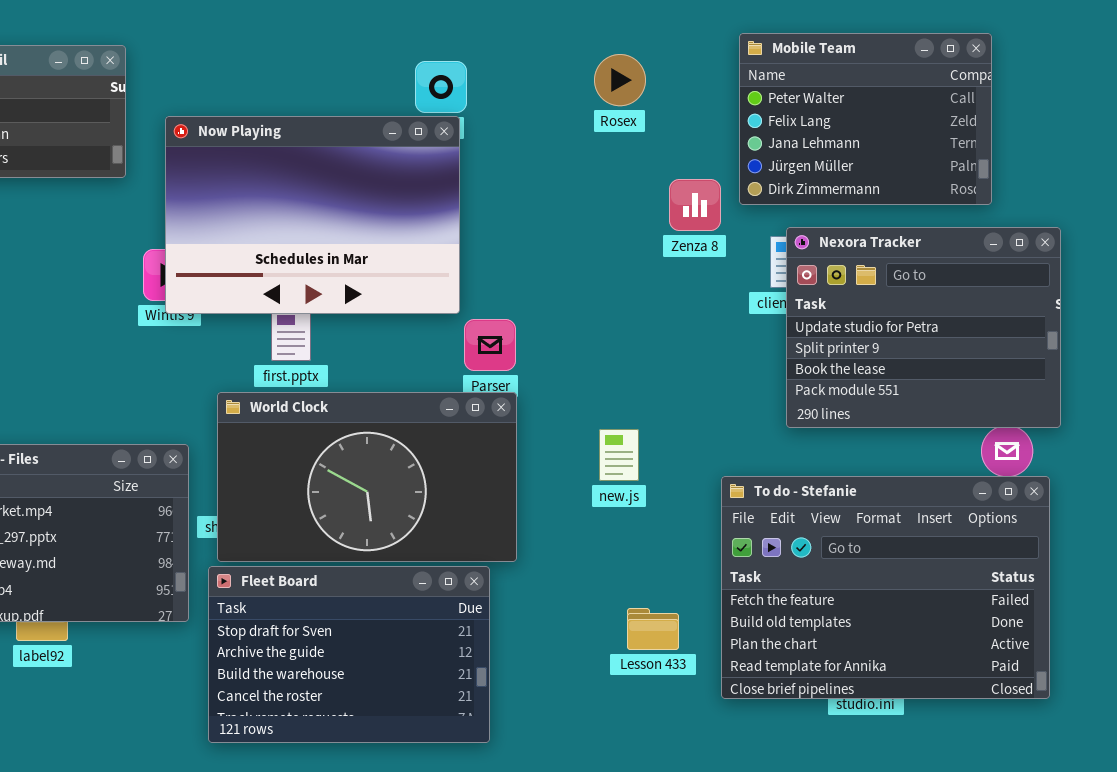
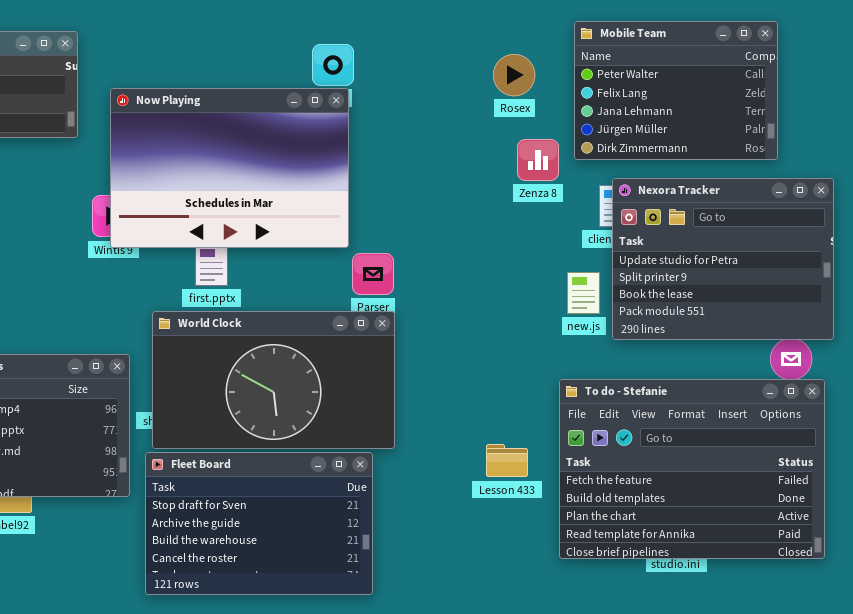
Rosex: [594,54,646,106] -> [493,54,535,96], moved
new.js: [599,429,639,481] -> [567,272,600,314], moved
Lesson 433: [627,608,679,650] -> [486,444,528,477], moved

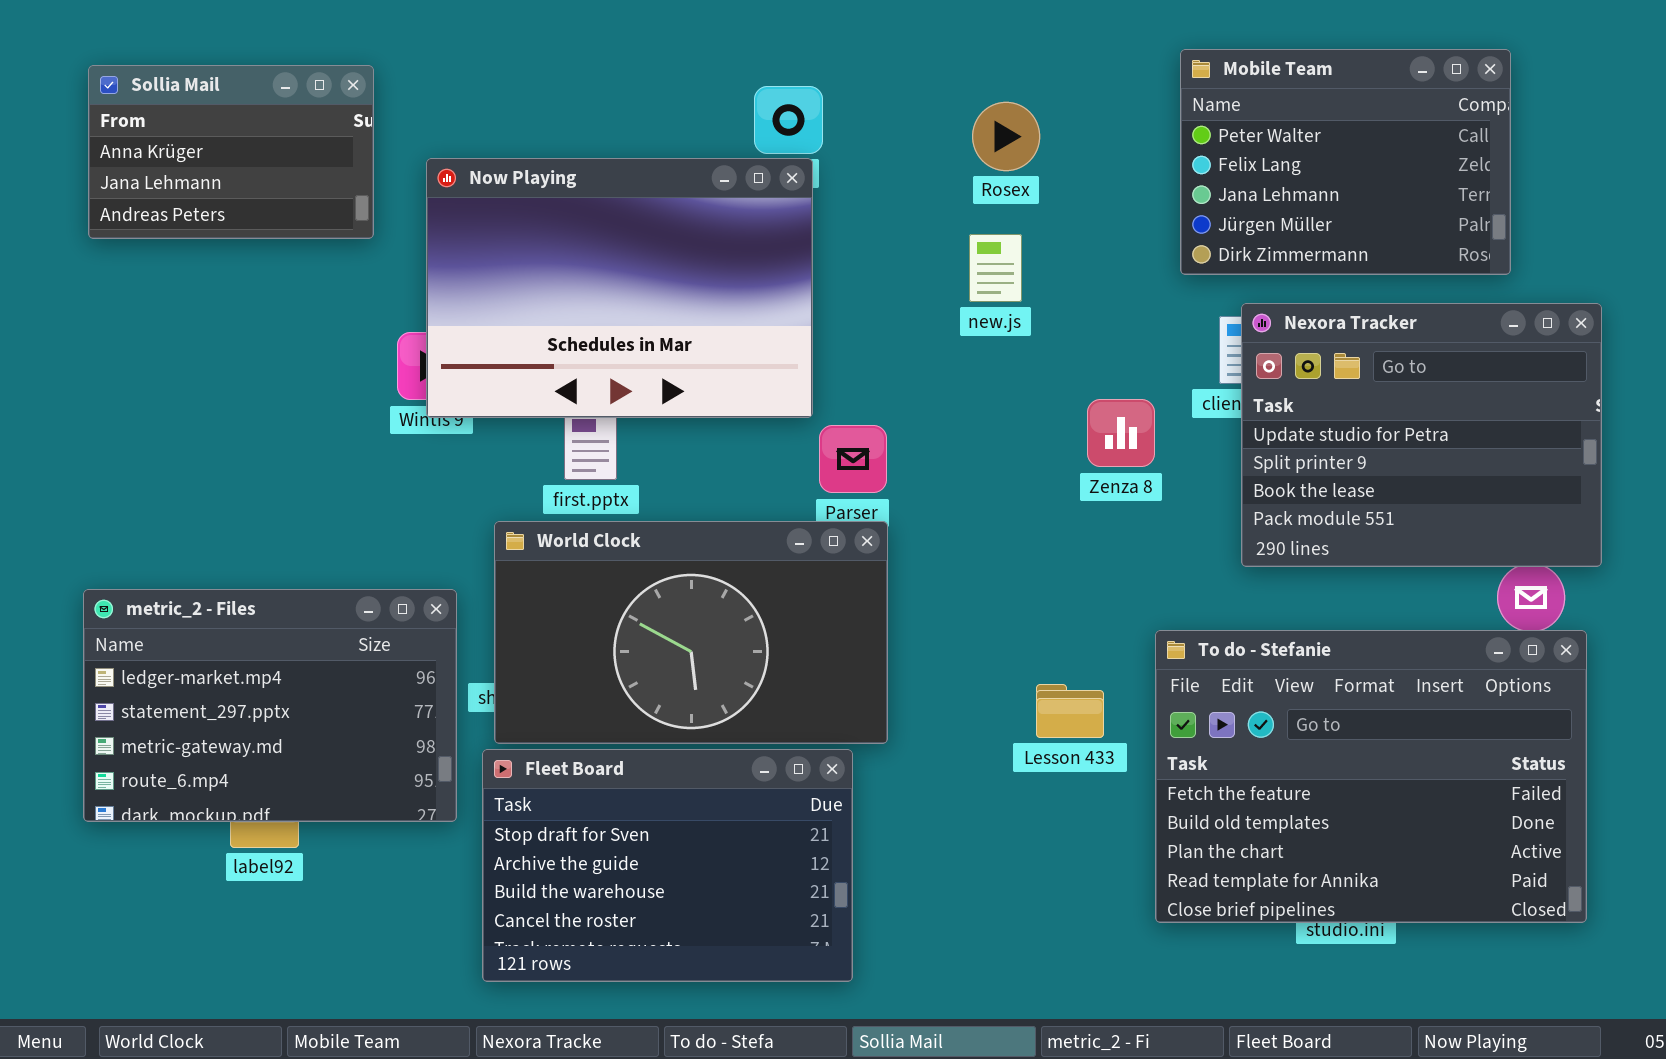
Rosex: [493,54,535,96] -> [972,102,1040,171], moved
Zenza 8: [517,139,559,181] -> [1087,399,1155,467], moved
new.js: [567,272,600,314] -> [969,234,1022,302], moved
Lesson 433: [486,444,528,477] -> [1036,684,1104,738], moved

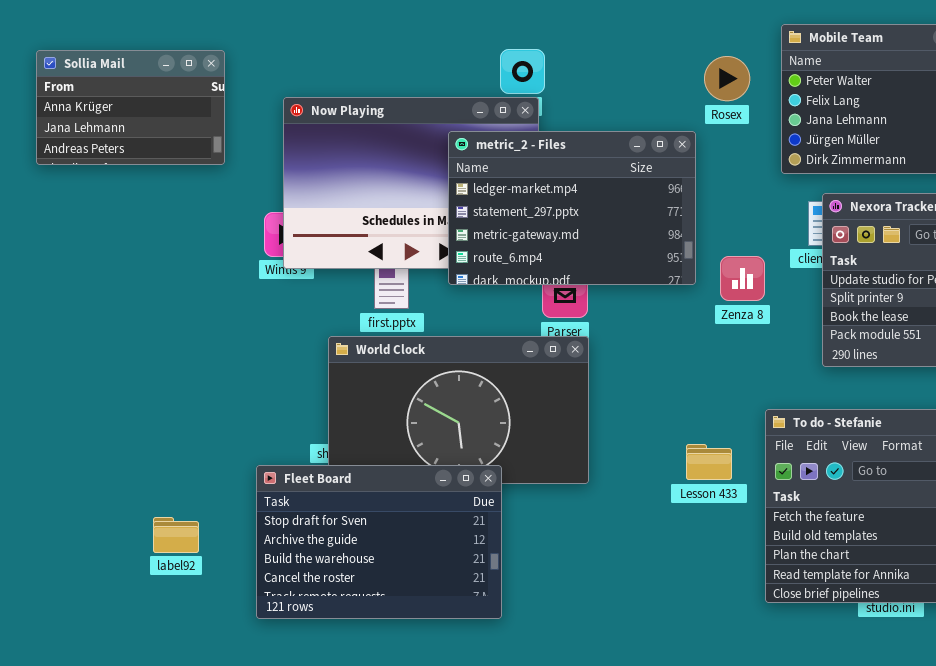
Sollia Mail: [88,65,374,239] -> [36,50,225,165], moved
Rosex: [972,102,1040,171] -> [704,56,750,101], moved
metric_2 - Files: [83,589,457,822] -> [448,131,696,285], moved
Fleet Board: [482,749,853,982] -> [256,465,502,619], moved

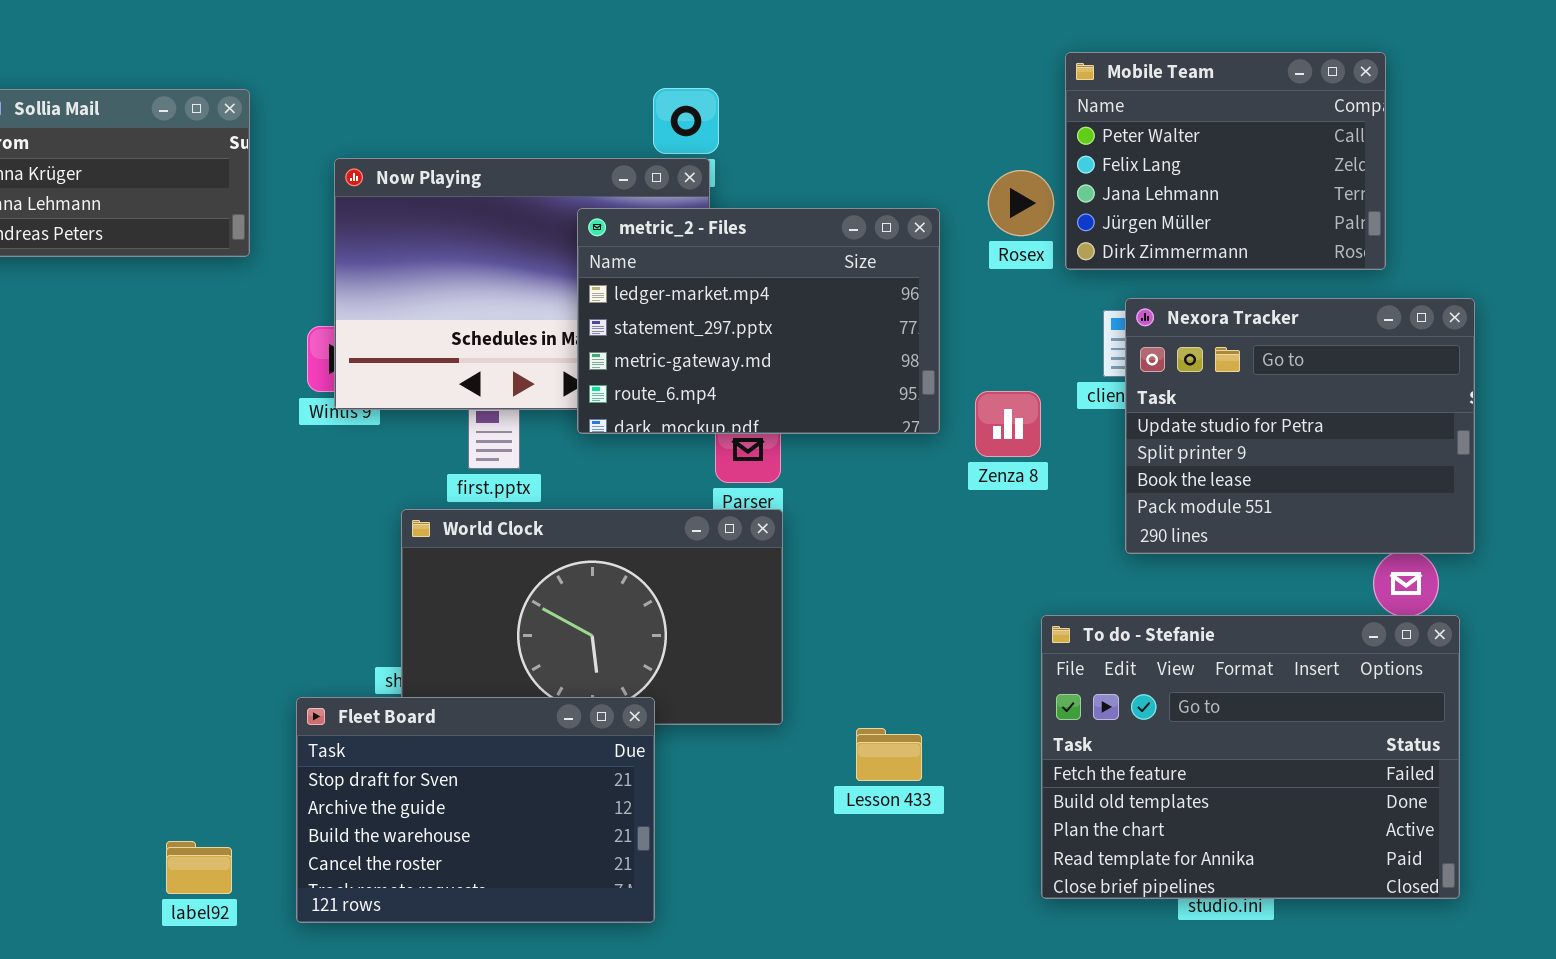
Rosex: [704,56,750,101] -> [988,170,1054,236], moved
Lesson 433: [686,444,732,480] -> [856,728,922,781], moved
label92: [153,517,199,553] -> [166,841,232,894], moved

